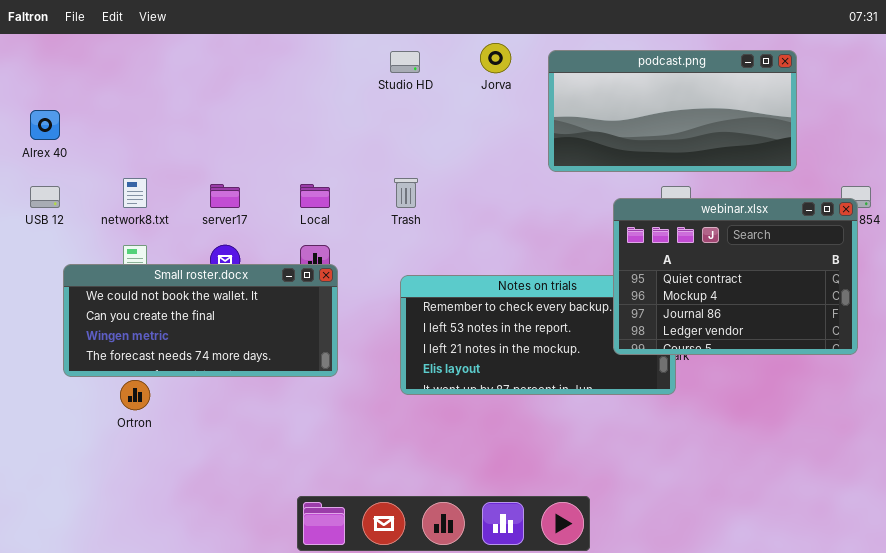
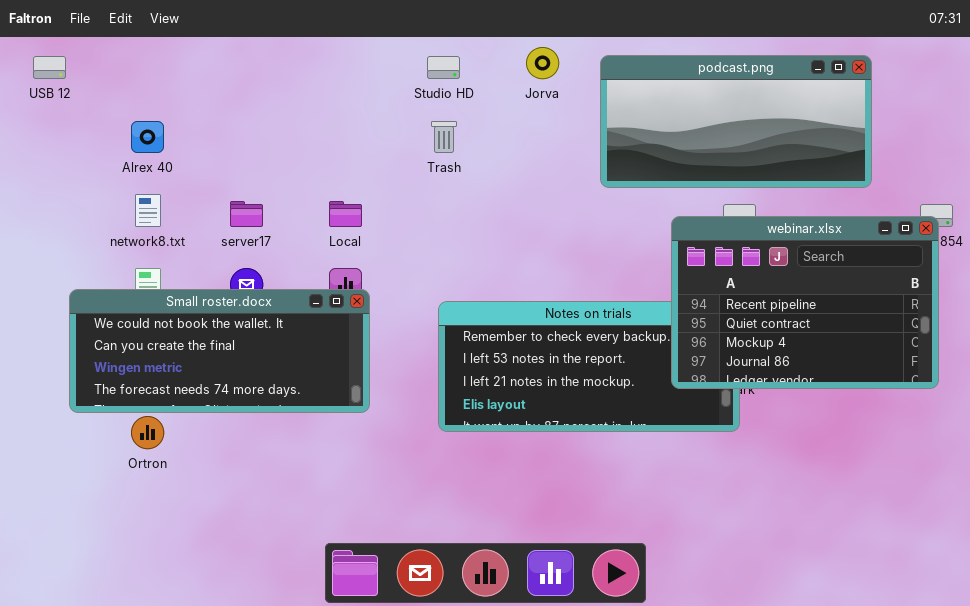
Alrex 40: [30,110,60,140] -> [131,121,164,153], moved
Trash: [394,178,418,208] -> [431,121,457,153], moved
USB 12: [30,186,60,208] -> [33,56,66,79], moved
webinar.xlsx: [613,198,858,355] -> [671,216,939,389], scrolled up 1 row

